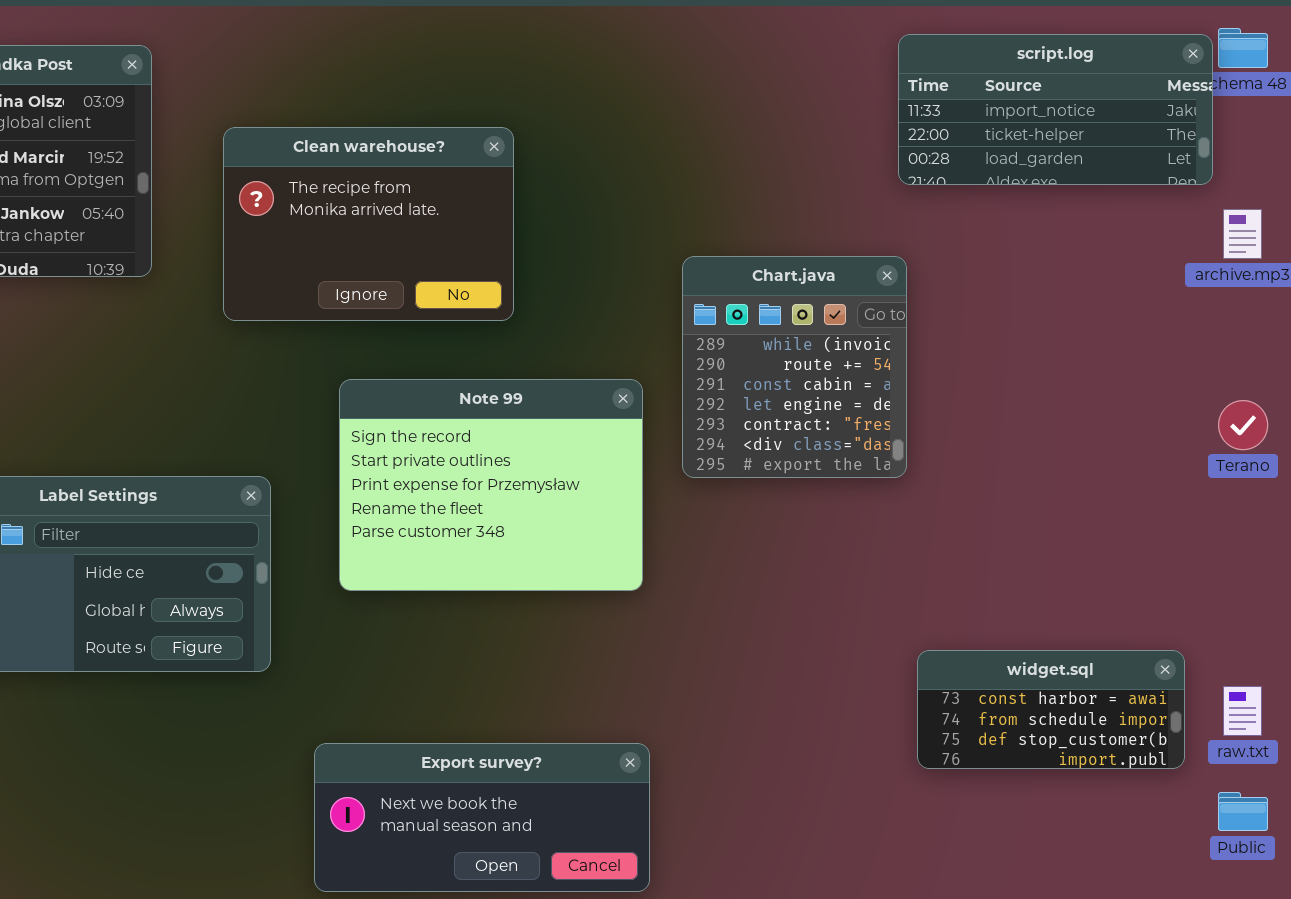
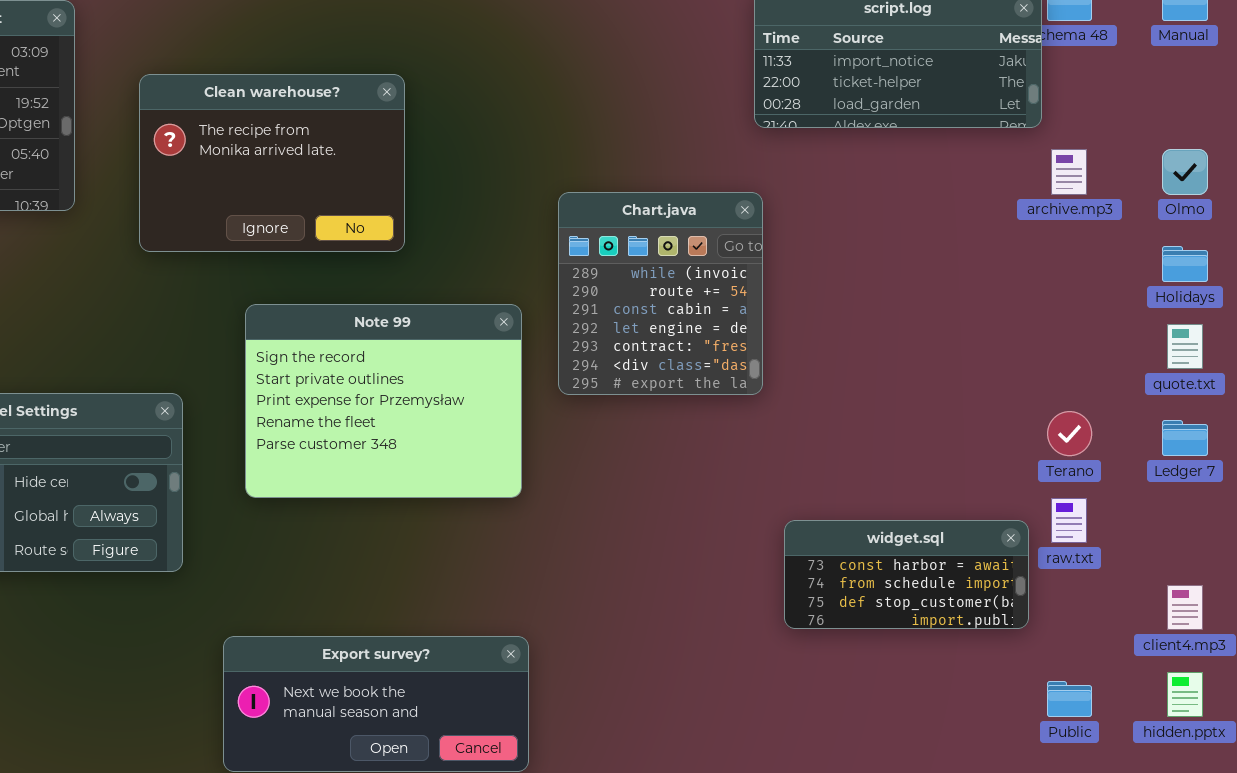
Terano: [1218,400,1268,450] -> [1047,411,1092,456], moved
widget.sql: [917,650,1185,769] -> [784,520,1029,629], moved
raw.txt: [1223,686,1262,736] -> [1051,498,1087,543], moved

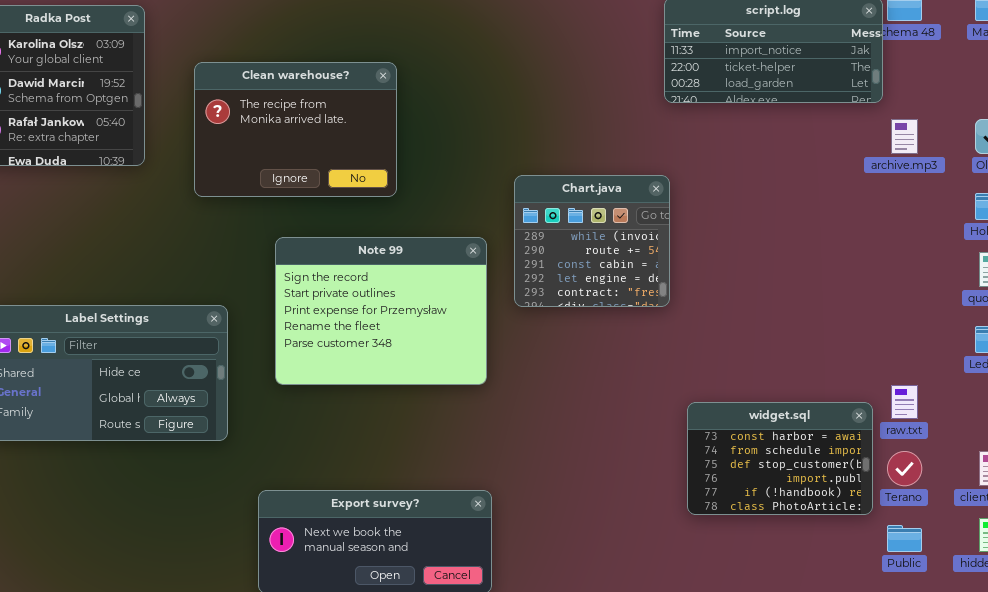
Chart.java: [558,192,763,395] -> [514,175,670,307], resized
Terano: [1047,411,1092,456] -> [887,451,922,486], moved
widget.sql: [784,520,1029,629] -> [687,402,873,515], resized

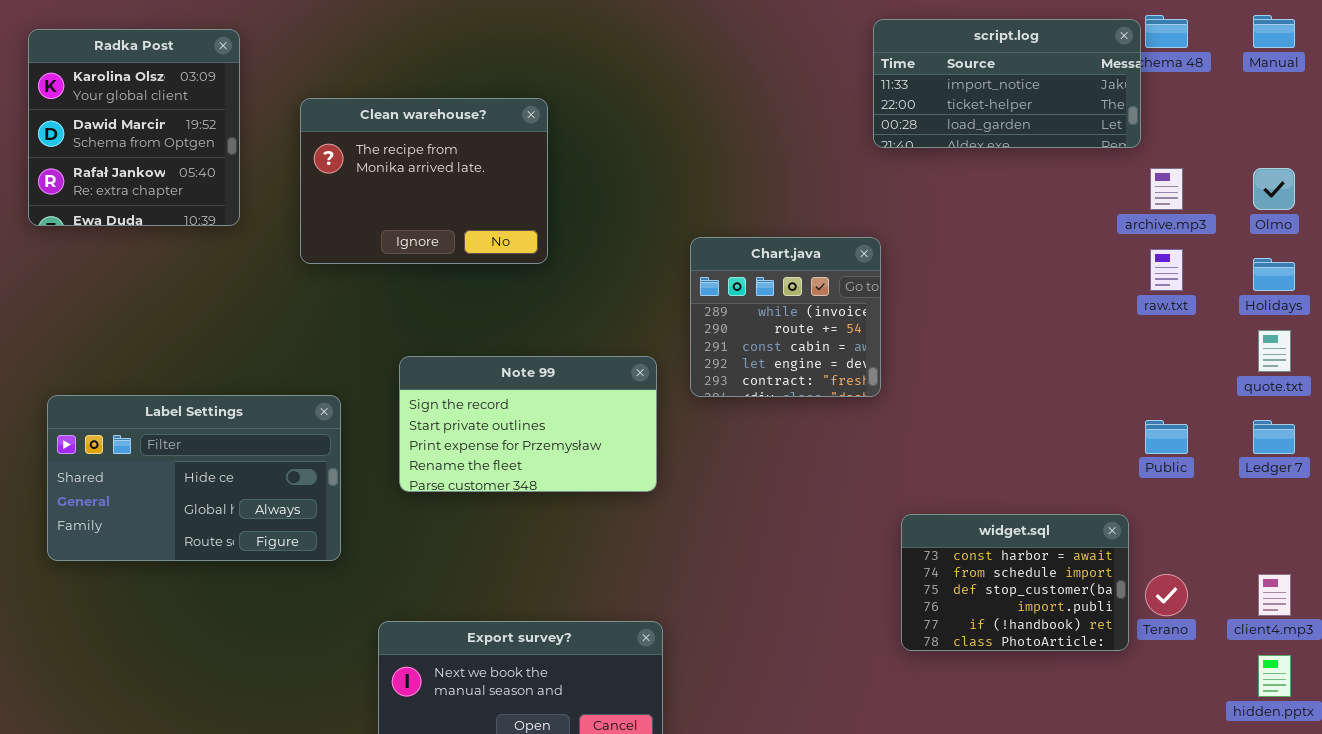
Note 99: [275,237,487,385] -> [399,356,657,492], resized
raw.txt: [891,385,918,419] -> [1150,249,1183,291], moved
Public: [887,525,922,552] -> [1145,420,1188,454], moved

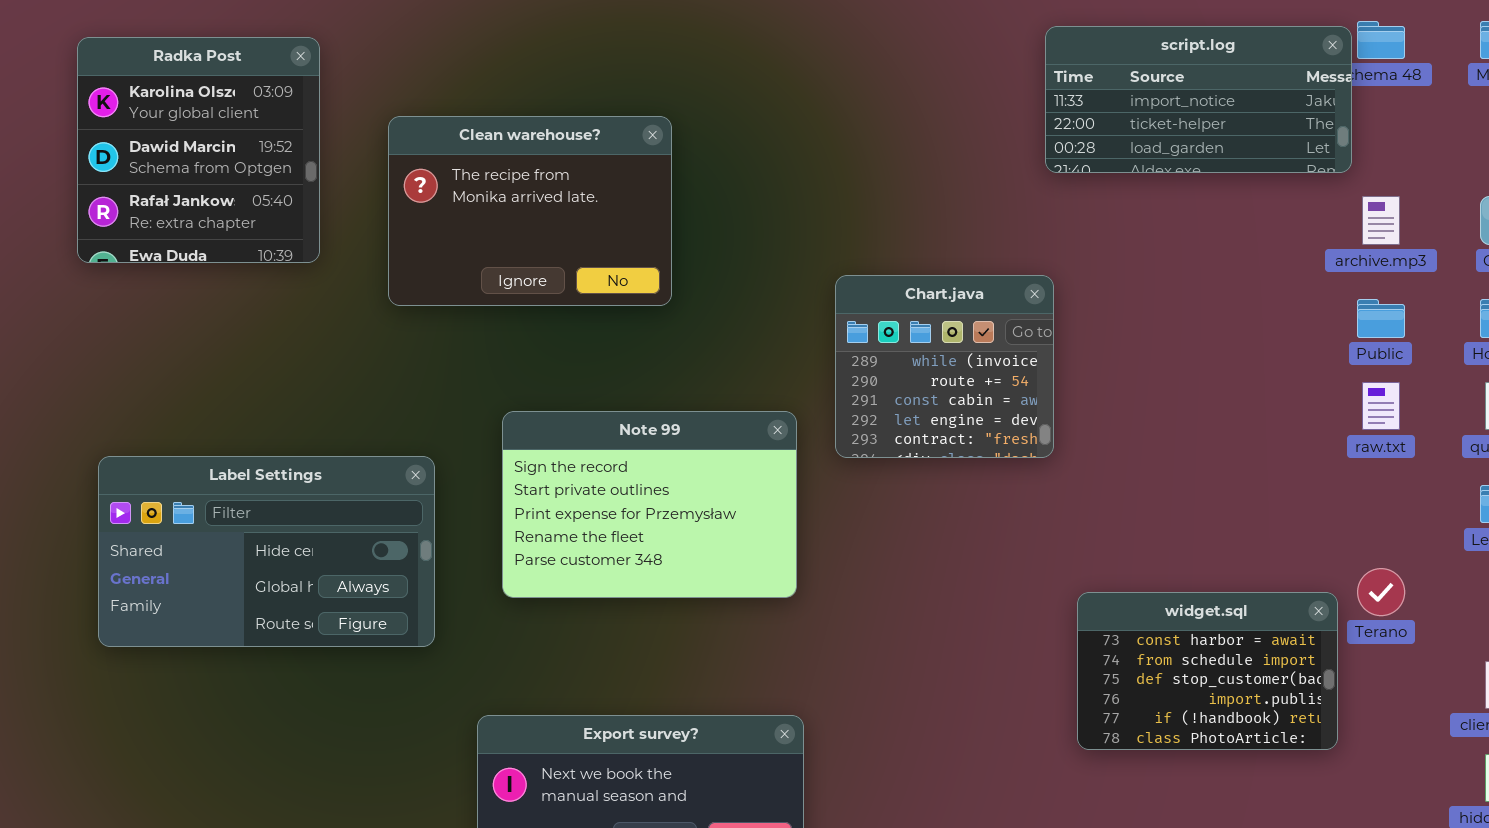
raw.txt: [1150,249,1183,291] -> [1362,382,1400,430], moved
Note 99: [399,356,657,492] -> [502,411,797,598], resized
Public: [1145,420,1188,454] -> [1357,299,1405,338], moved
Terano: [1145,574,1188,616] -> [1357,568,1405,616], moved

